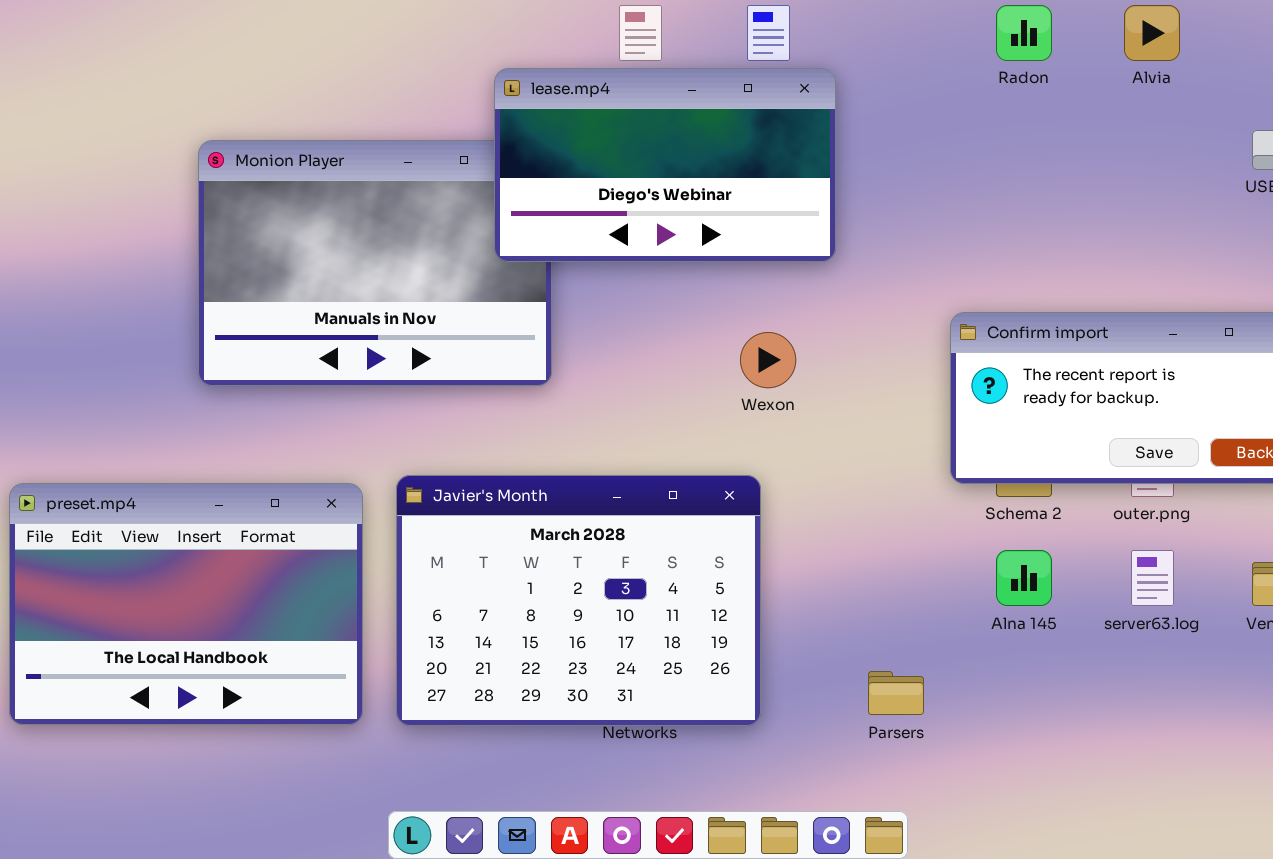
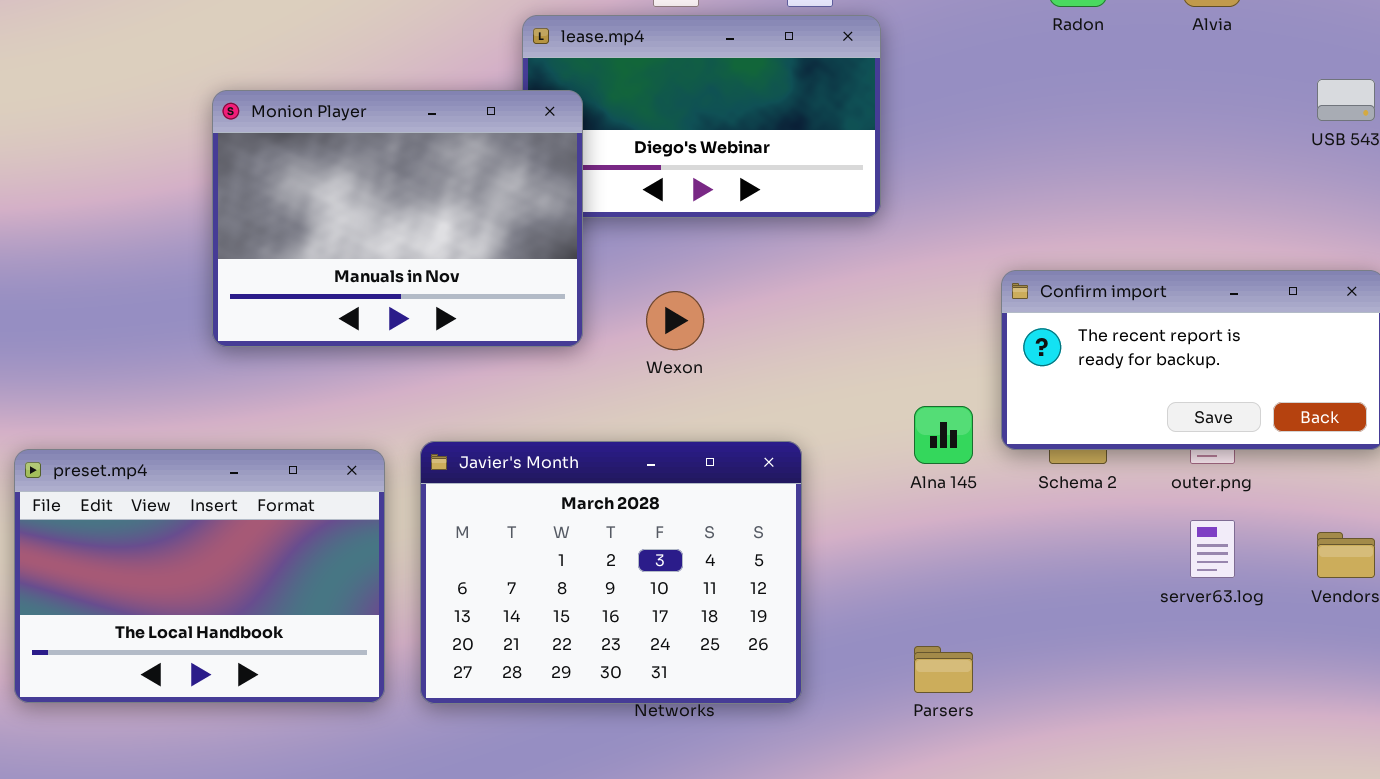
Monion Player: [198,140,552,386] -> [212,90,583,347], raised
Wexon: [740,332,796,388] -> [646,291,704,350], moved
Alna 145: [996,550,1052,606] -> [914,406,973,464], moved

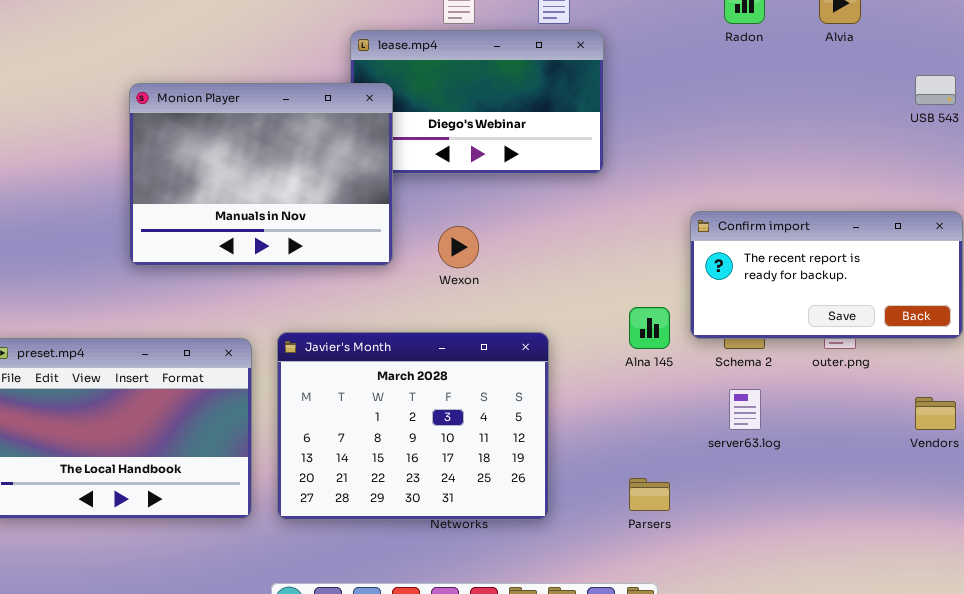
server63.log: [1190,520,1235,578] -> [729,389,761,430], moved

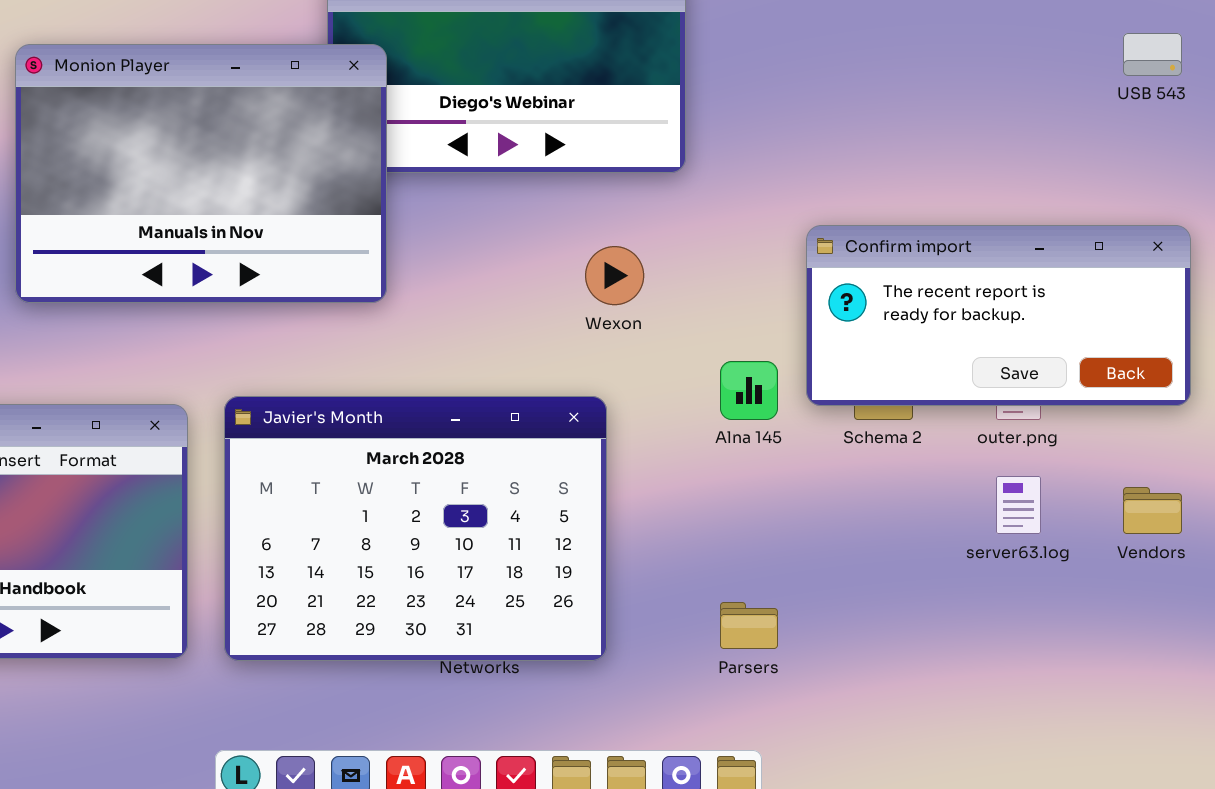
Wexon: [438,226,479,268] -> [585,246,644,305], moved
server63.log: [729,389,761,430] -> [996,476,1041,534], moved

